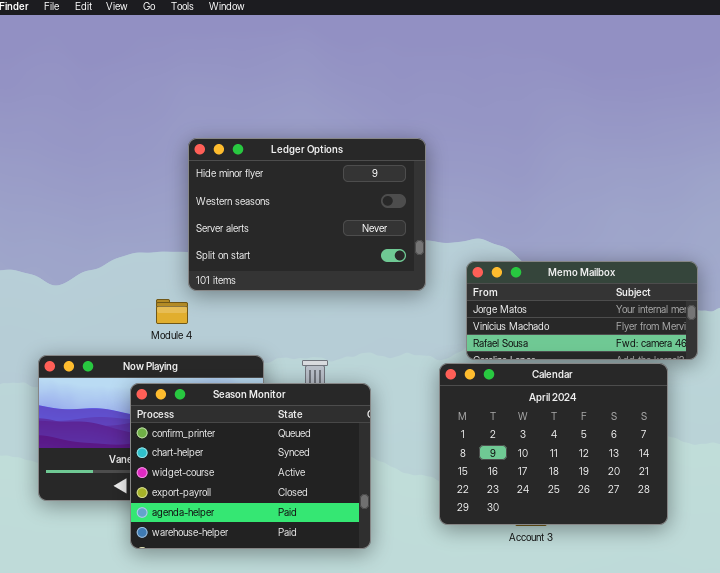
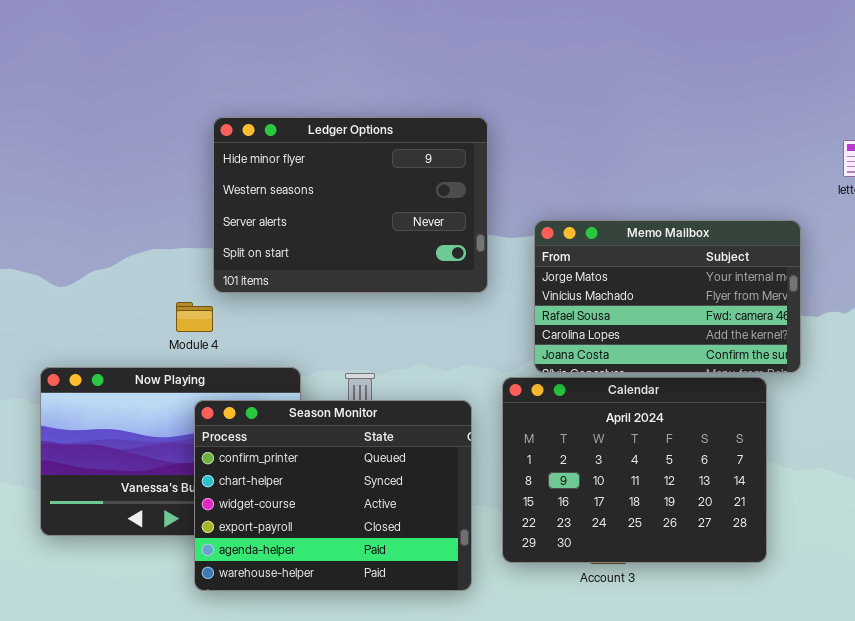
Memo Mailbox: [466,261,698,360] -> [534,220,801,373], resized
Season Monitor: [130,383,371,549] -> [194,400,472,591], moved

